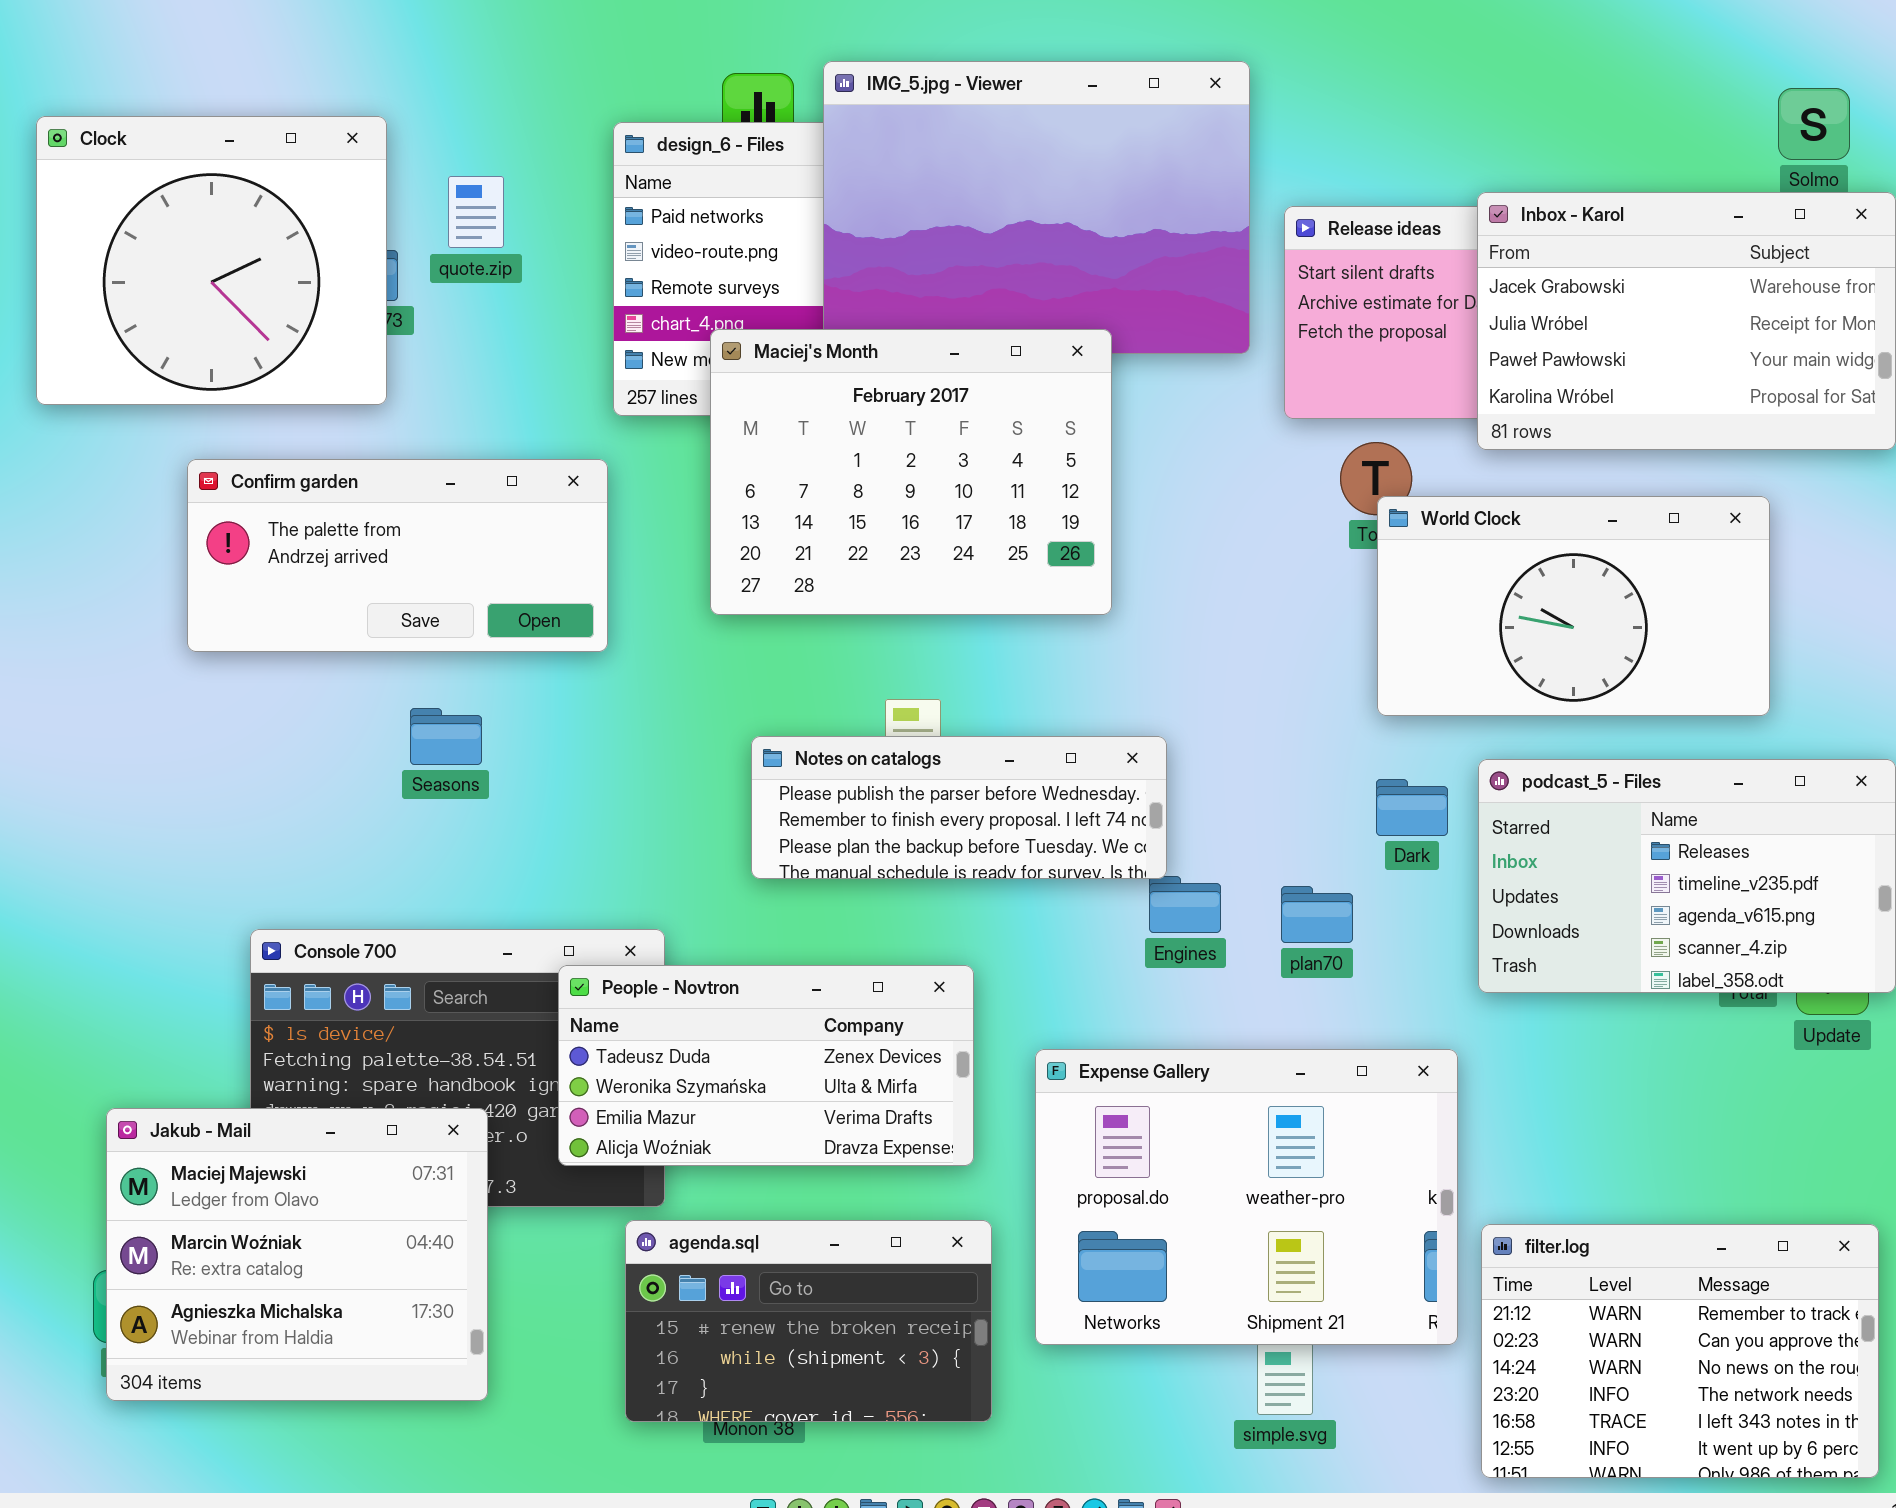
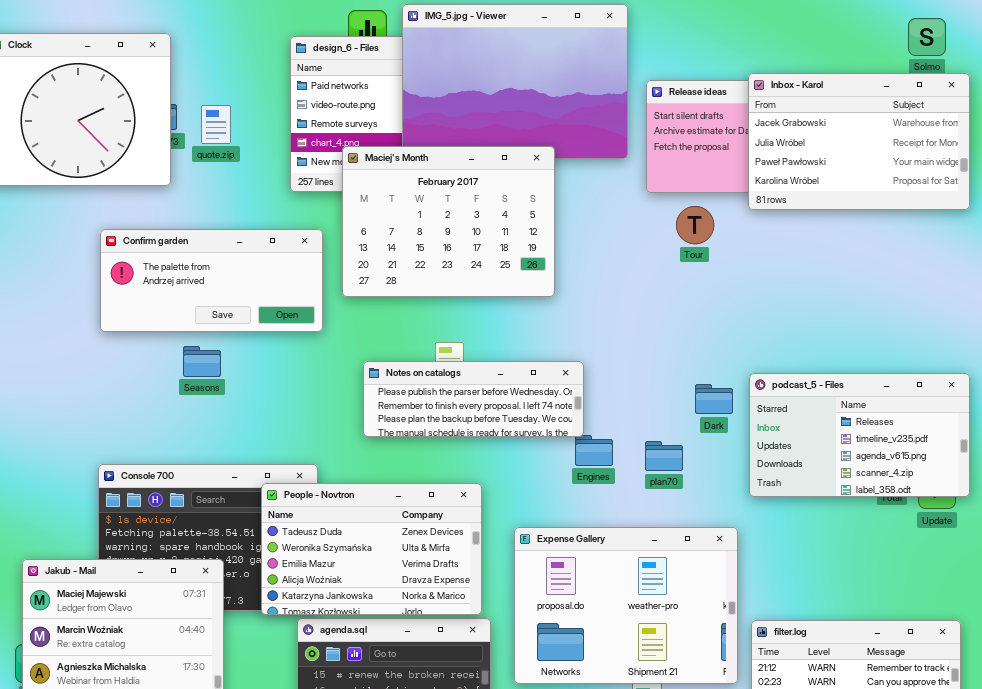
quote.zip: [448,176,504,248] -> [201,105,231,144], moved
Confirm garden: [187,459,608,652] -> [100,229,323,332], moved
World Clock: [1377,496,1770,716] -> none, closed
People - Novtron: [558,965,974,1166] -> [261,483,482,615], resized

